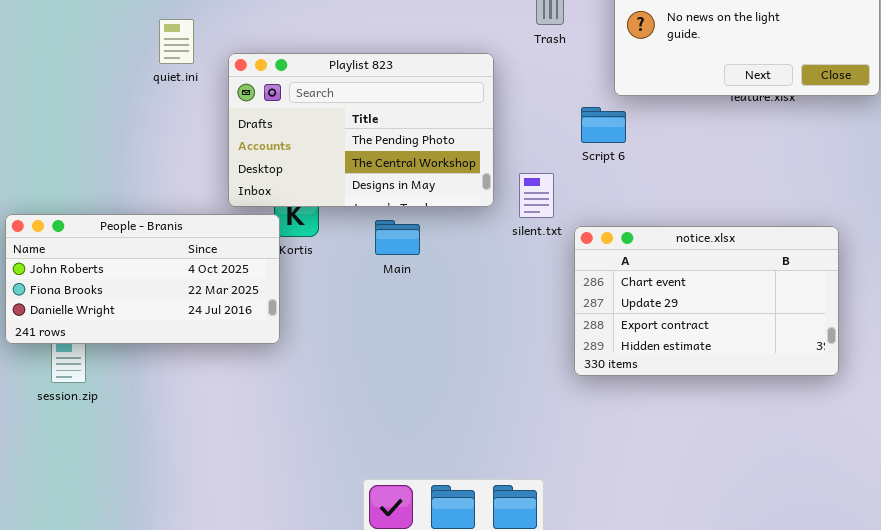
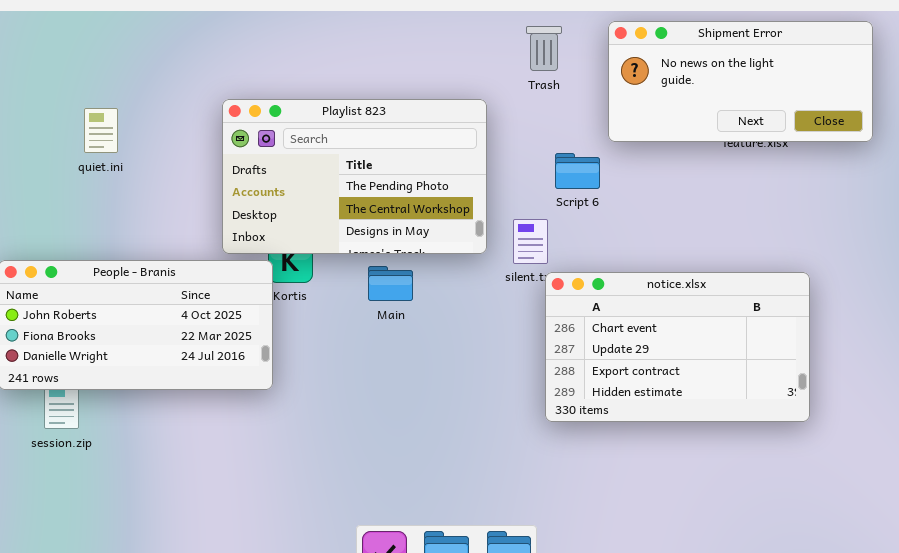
quiet.ini: [159,19,194,64] -> [84,108,118,153], moved
Script 6: [581,107,626,143] -> [555,153,600,189], moved
notice.xlsx: [574,226,839,376] -> [545,272,810,422], moved

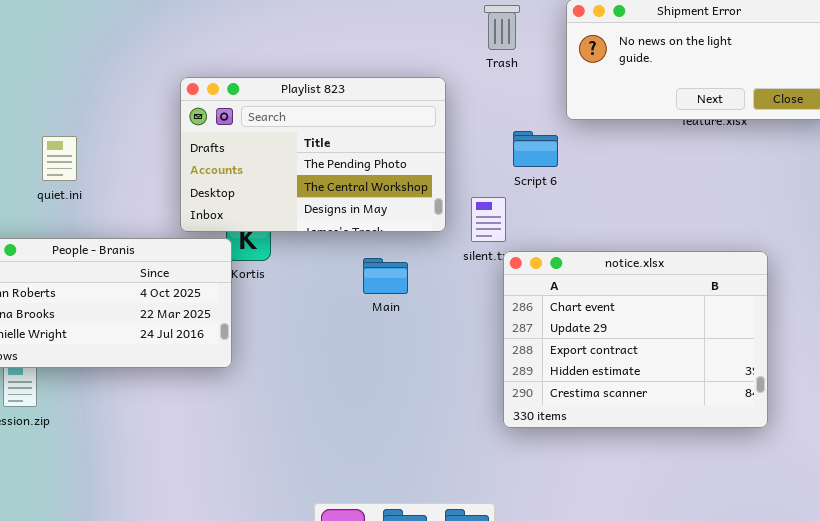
quiet.ini: [84,108,118,153] -> [42,136,77,181], moved
Main: [368,266,413,301] -> [363,258,408,294], moved
notice.xlsx: [545,272,810,422] -> [503,251,768,428], resized

